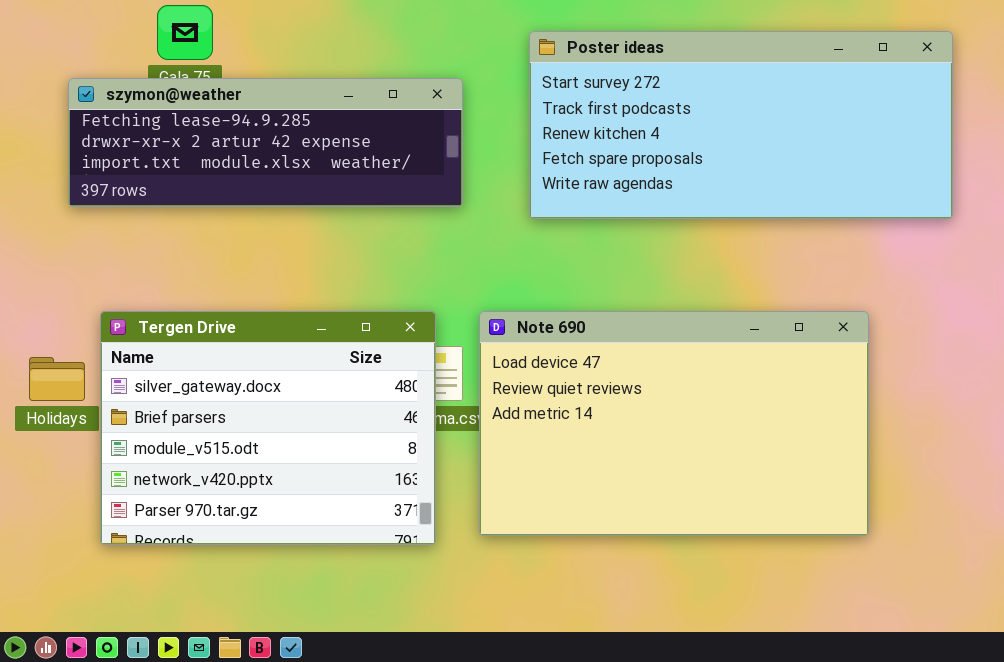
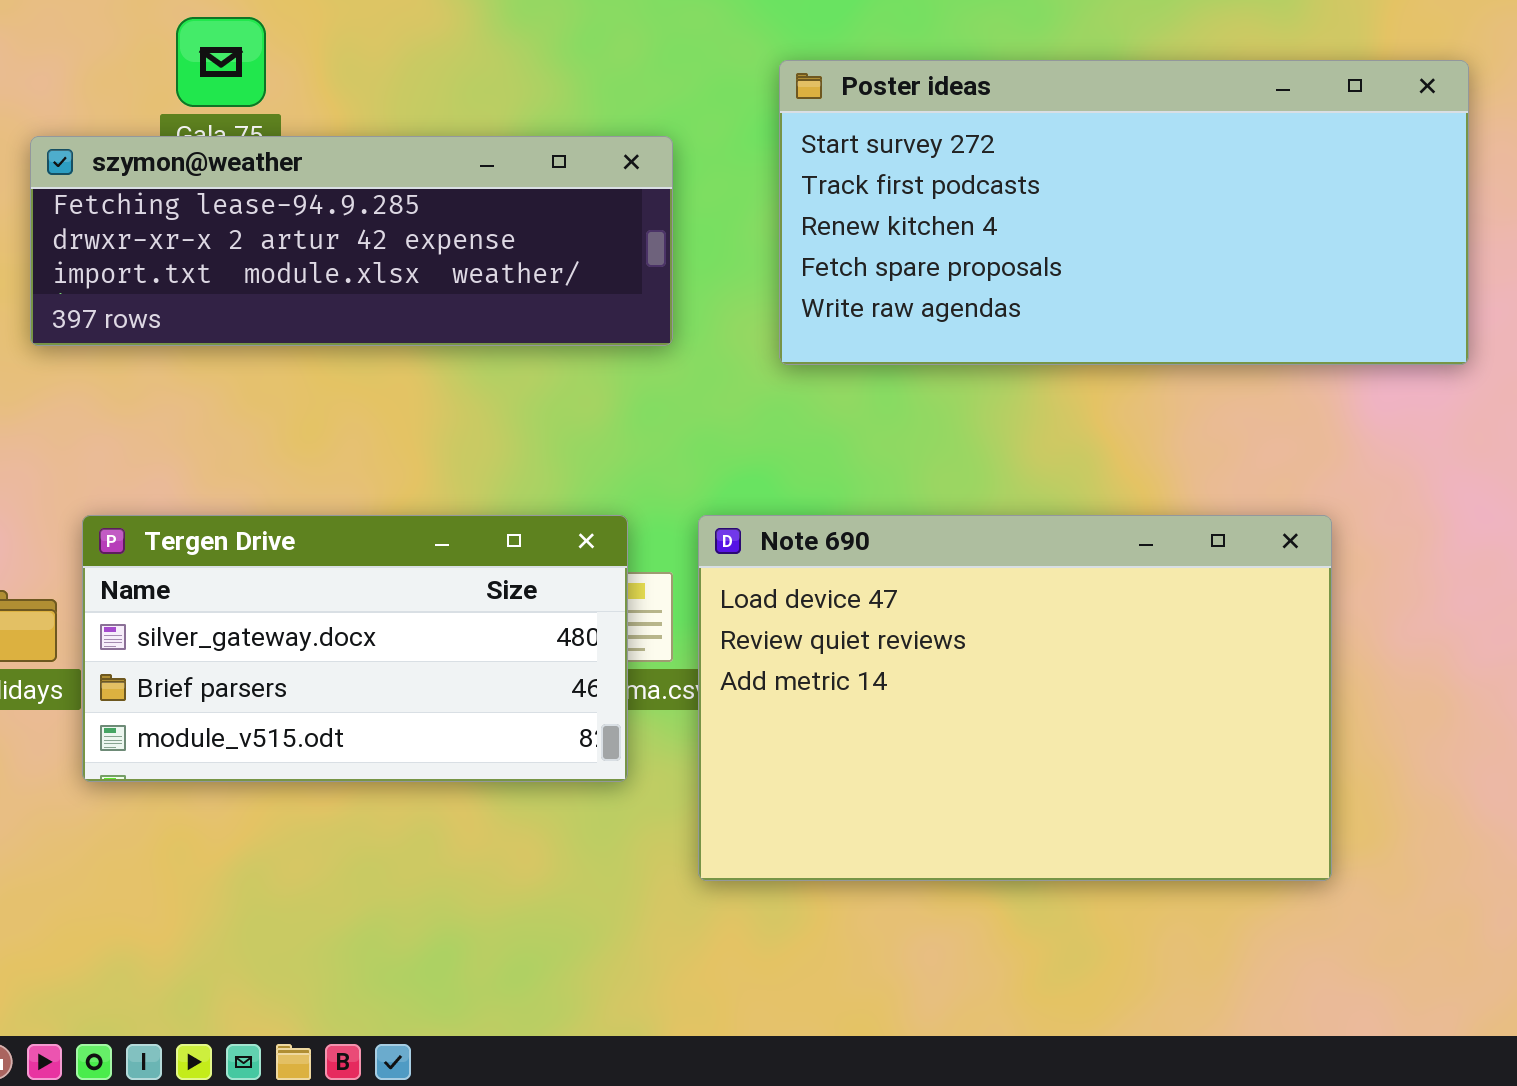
Tergen Drive: [100,311,436,545] -> [82,515,628,782], resized

